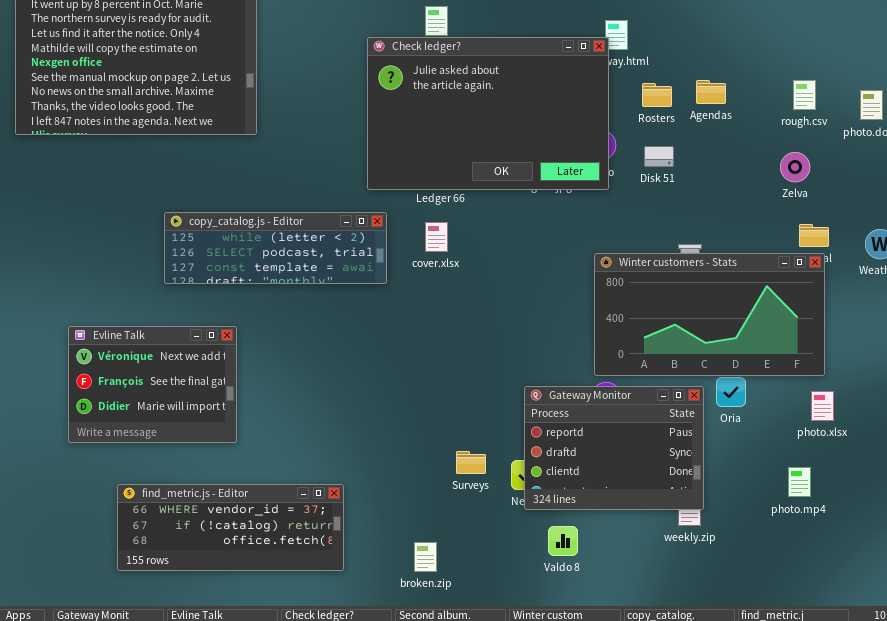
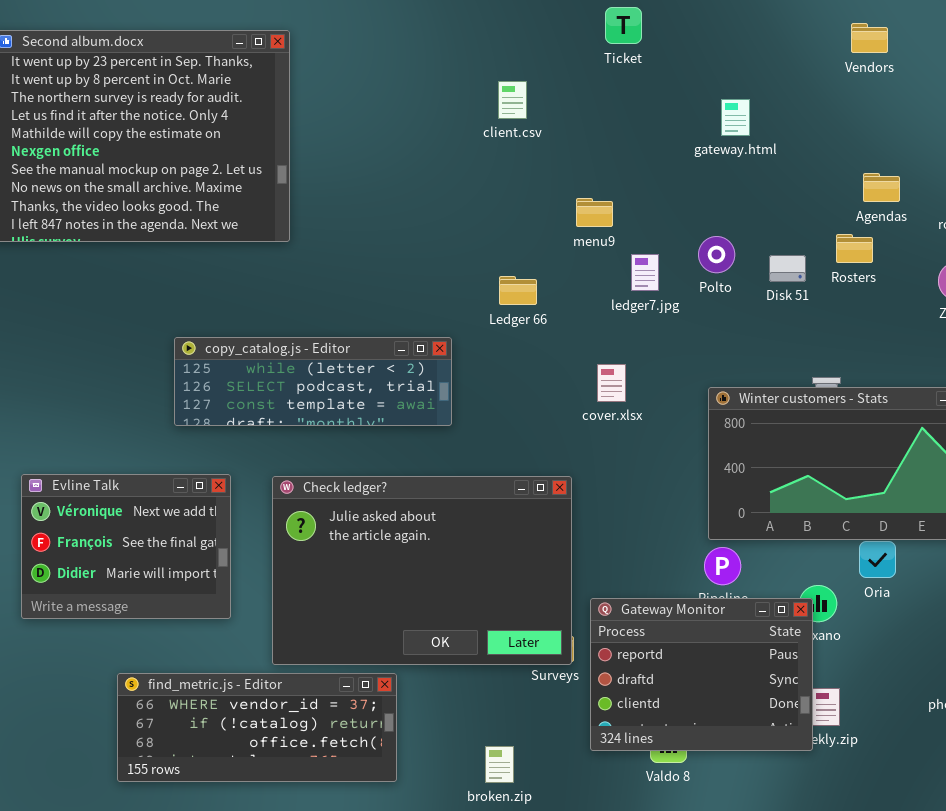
Check ledger?: [367,37,609,190] -> [272,476,572,665], moved
Agendas: [696,80,726,104] -> [863,173,900,202], moved
Rosters: [642,83,672,107] -> [836,234,873,263], moved
cover.xlsx: [425,222,448,252] -> [597,364,626,402], moved
Evline Talk: [68,326,237,443] -> [21,474,231,619], moved
Gateway Monitor: [524,386,704,510] -> [590,598,813,751], moved

